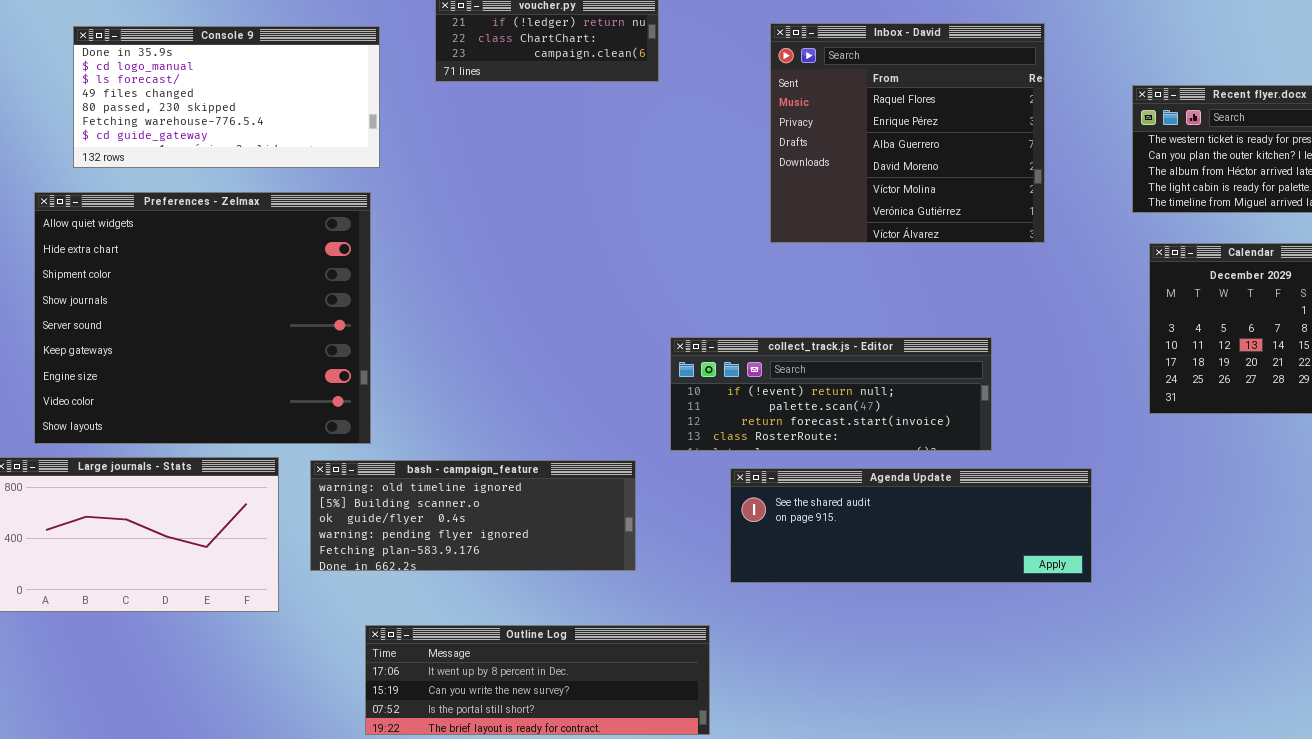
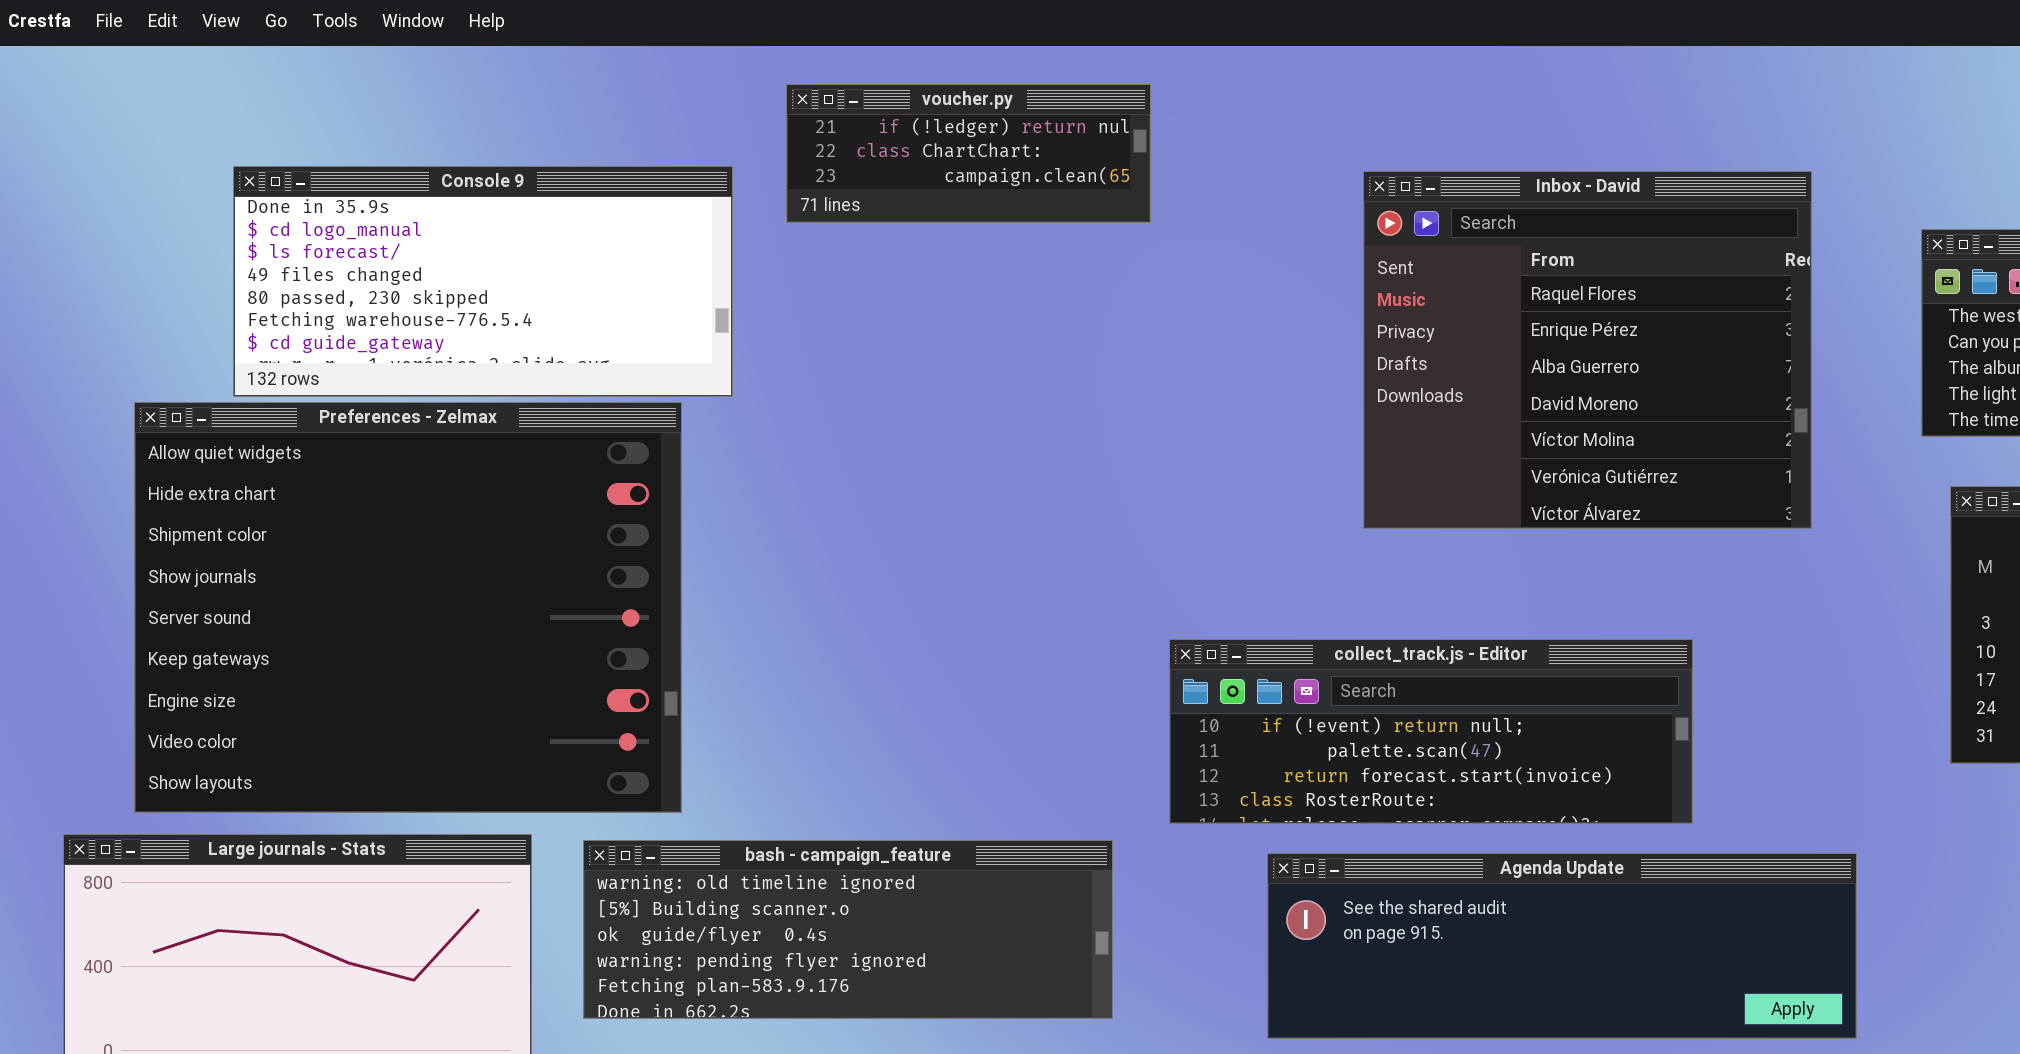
Inbox - David: [770,23,1045,243] -> [1363,171,1812,529], moved
Console 9: [73,26,380,168] -> [233,166,733,397], moved

